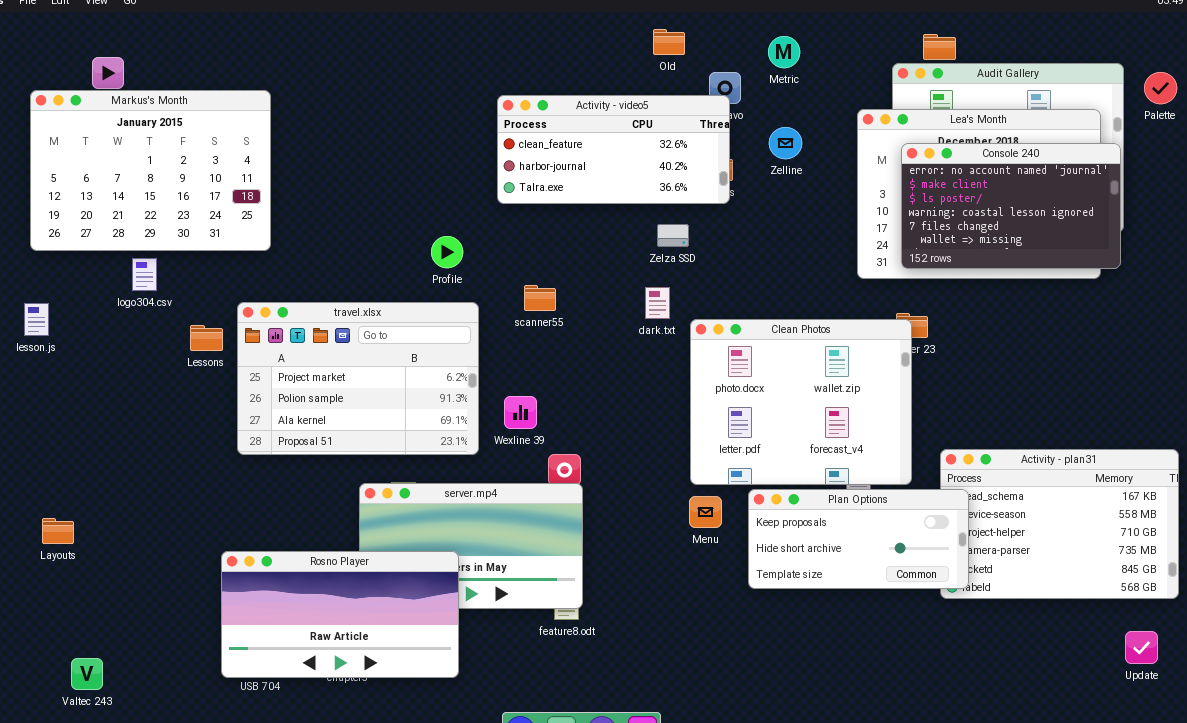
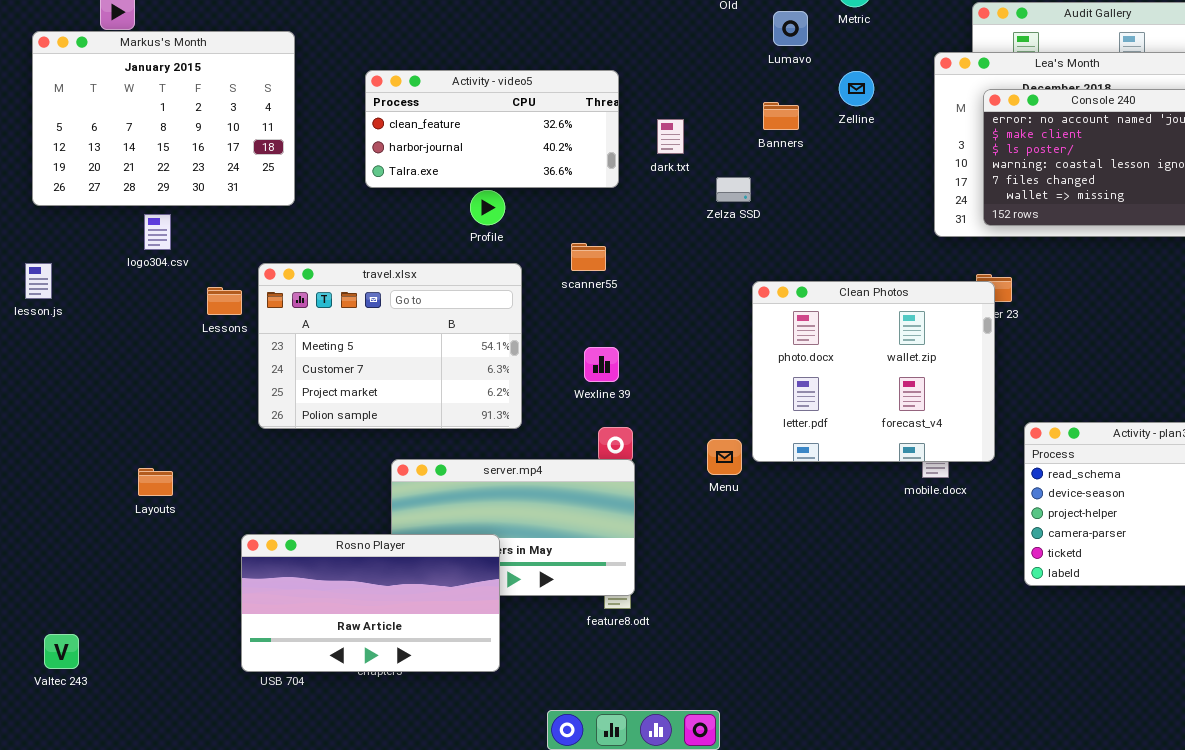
Activity - video5: [497,95,730,204] -> [365,70,619,188], moved
dark.txt: [645,287,670,319] -> [657,119,684,154], moved
travel.xlsx: [237,302,479,455] -> [258,263,522,429], scrolled up 2 rows
Wexline 39: [504,396,537,429] -> [584,347,619,382], moved
Plan Options: [748,489,969,589] -> none, closed
Menu: [689,496,722,528] -> [707,439,742,475], moved
Layouts: [42,518,74,544] -> [138,468,173,496], moved
Valtec 243: [71,658,103,690] -> [44,634,79,669], moved

